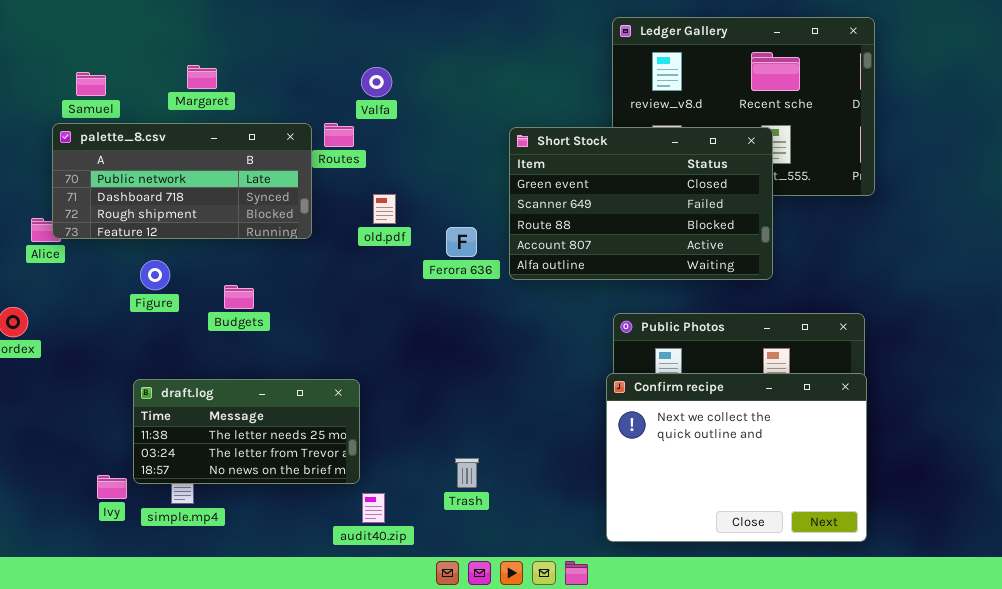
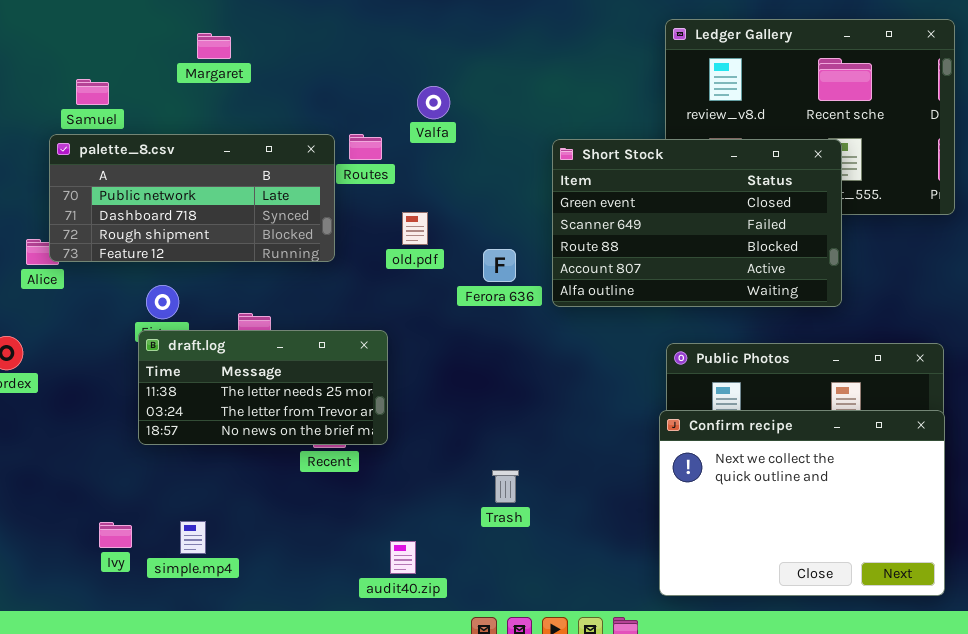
Margaret: [187,65,217,89] -> [197,33,231,59], moved
Valfa: [361,67,392,97] -> [417,86,450,119], moved
draft.log: [133,379,360,484] -> [138,330,388,445], moved
Trash: [455,458,479,488] -> [492,470,519,503], moved

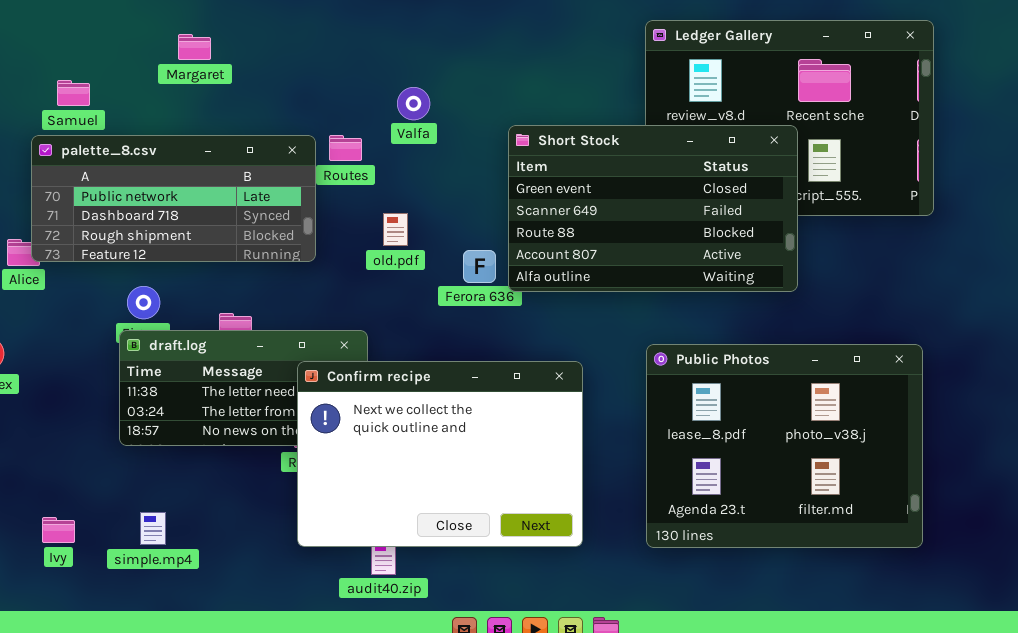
Short Stock: [552,139,842,307] -> [508,125,798,292], moved
Confirm recipe: [659,410,945,596] -> [297,361,583,547], moved
simple.mp4: [180,521,206,554] -> [140,512,166,545], moved
Ivy: [99,522,132,548] -> [42,517,75,543], moved

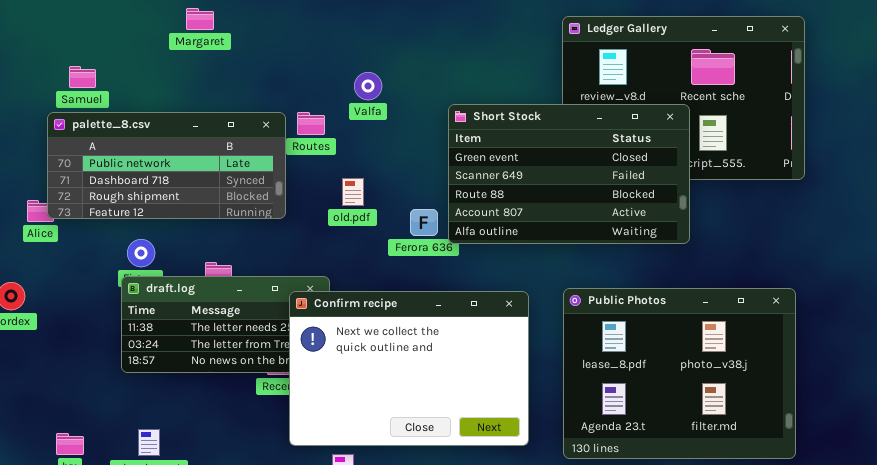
Margaret: [178,34,211,60] -> [186,8,214,30], moved
Confirm recipe: [297,361,583,547] -> [289,291,529,446], moved

